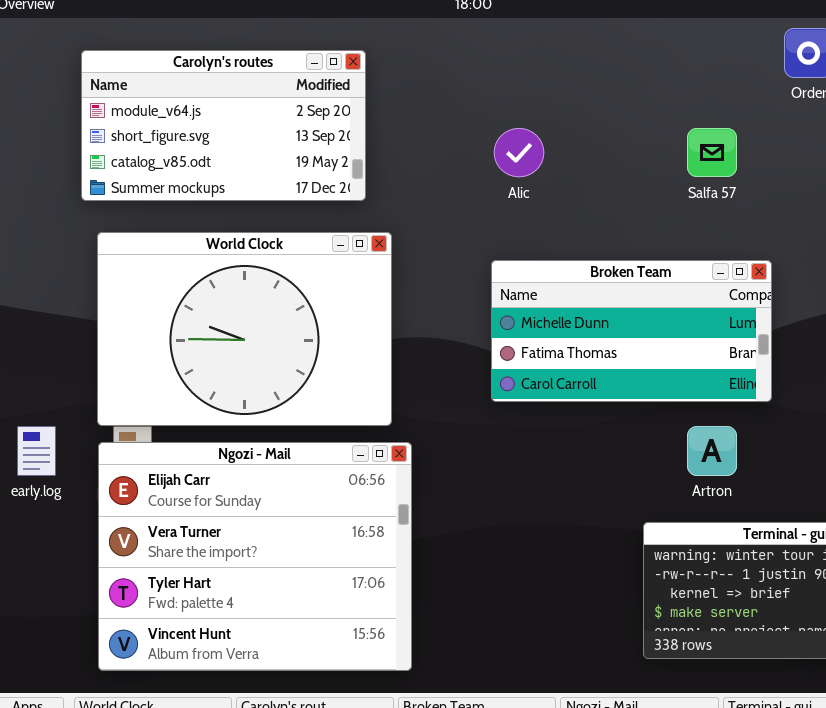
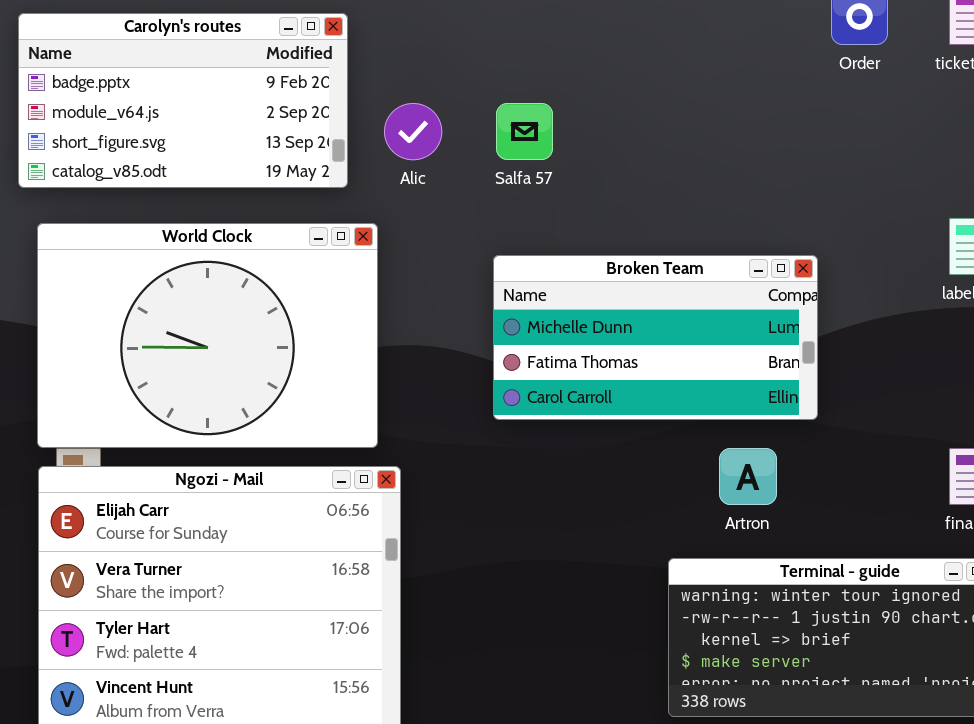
Carolyn's routes: [81,50,366,201] -> [18,13,348,188], scrolled up 1 row
Alic: [494,128,544,177] -> [384,103,442,160], moved
Salfa 57: [687,128,737,177] -> [496,103,553,160], moved

